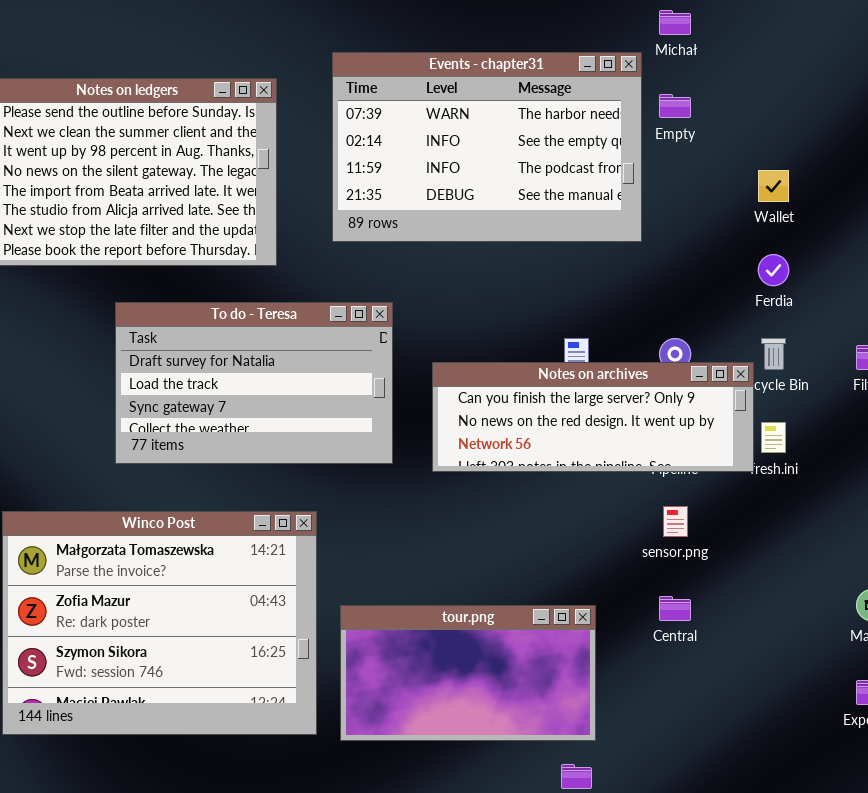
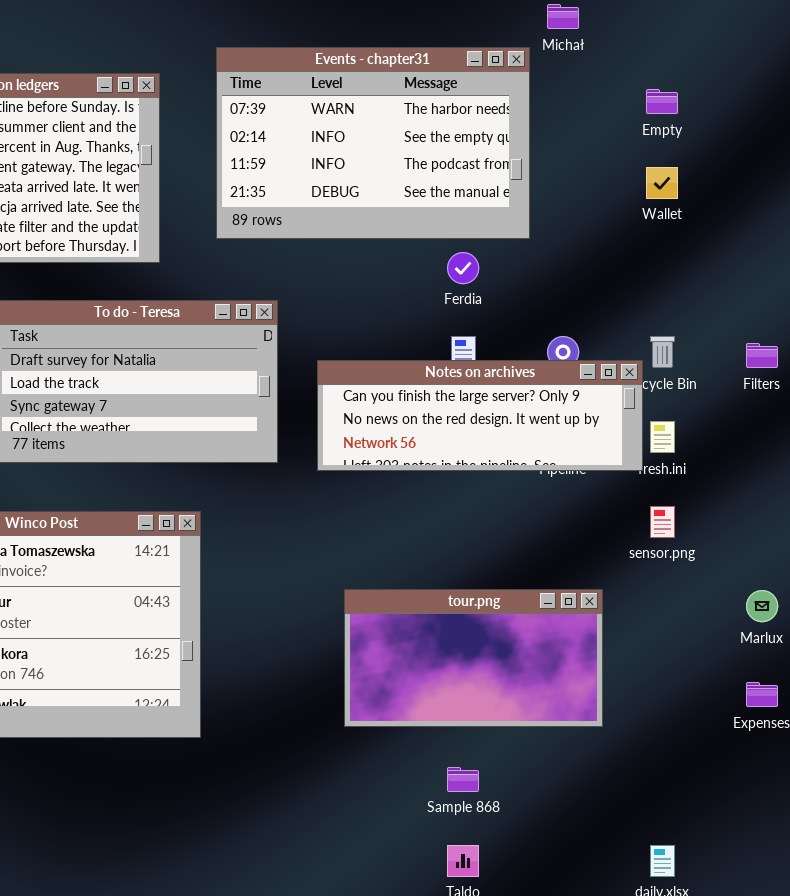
Empty: [659,94,691,118] -> [646,89,678,114], moved
Ferdia: [758,254,789,286] -> [447,252,479,284], moved
sensor.png: [663,506,688,537] -> [650,506,675,538], moved
tour.png: [340,605,596,741] -> [344,589,603,727], moved

